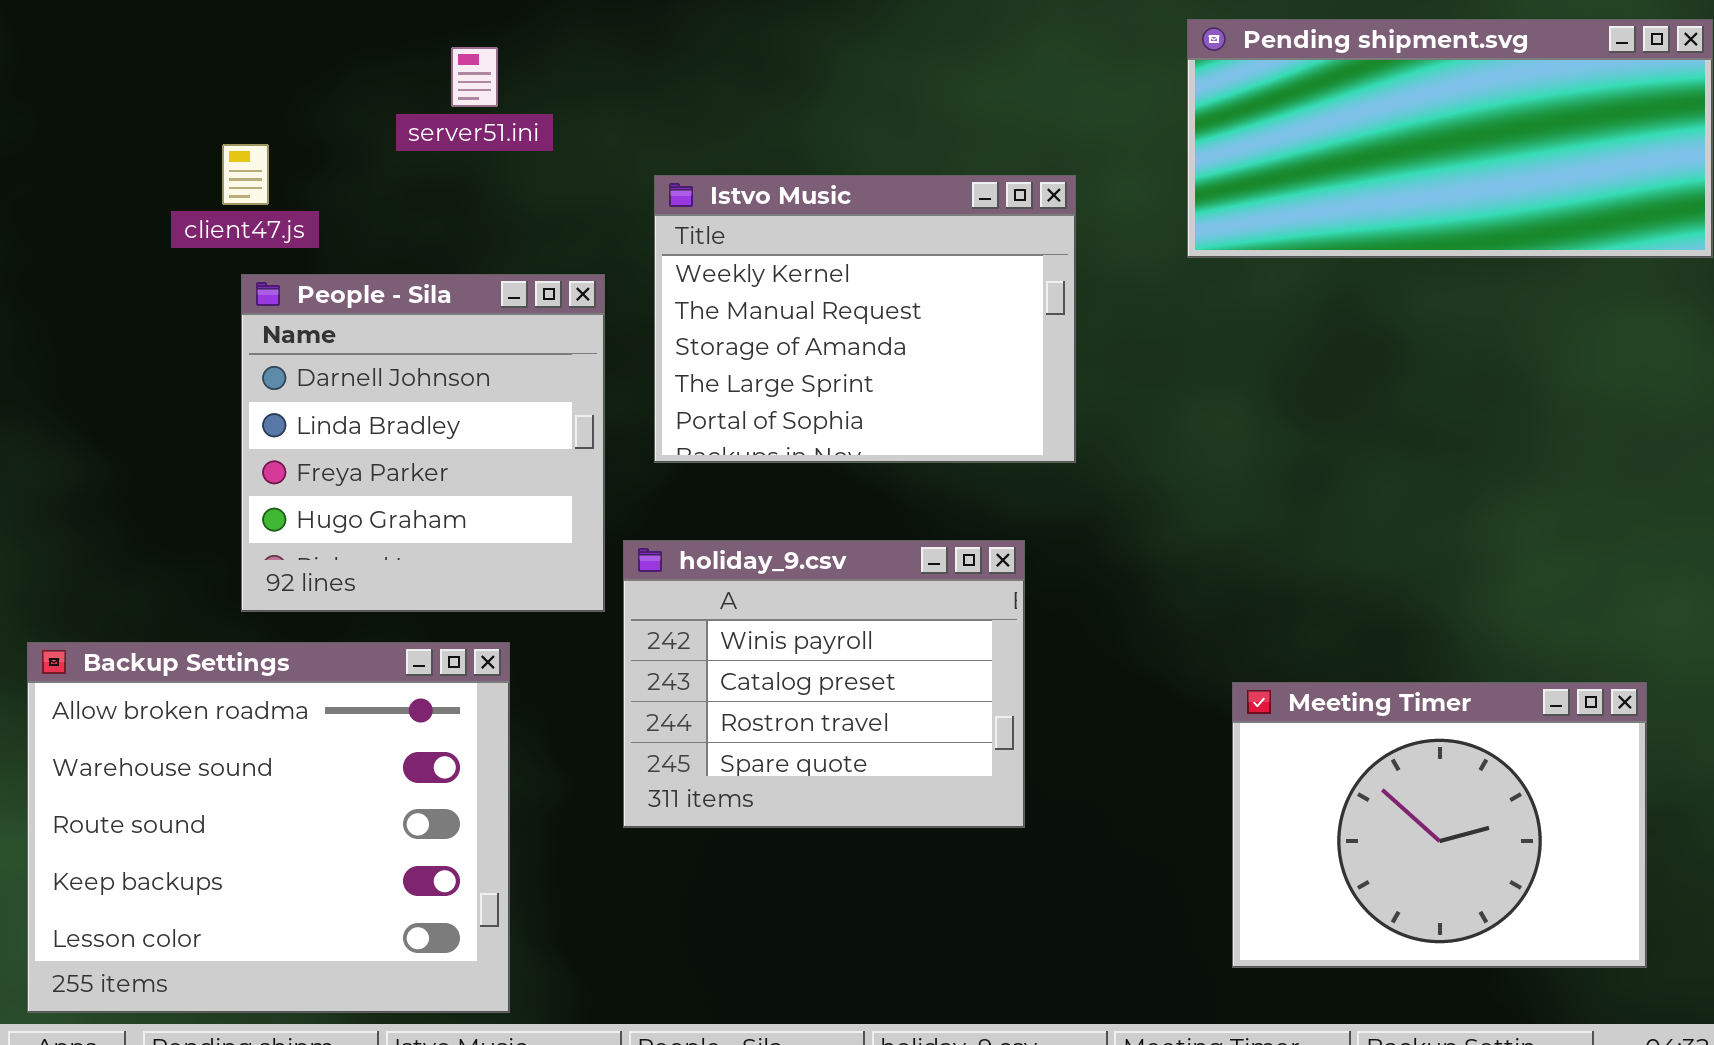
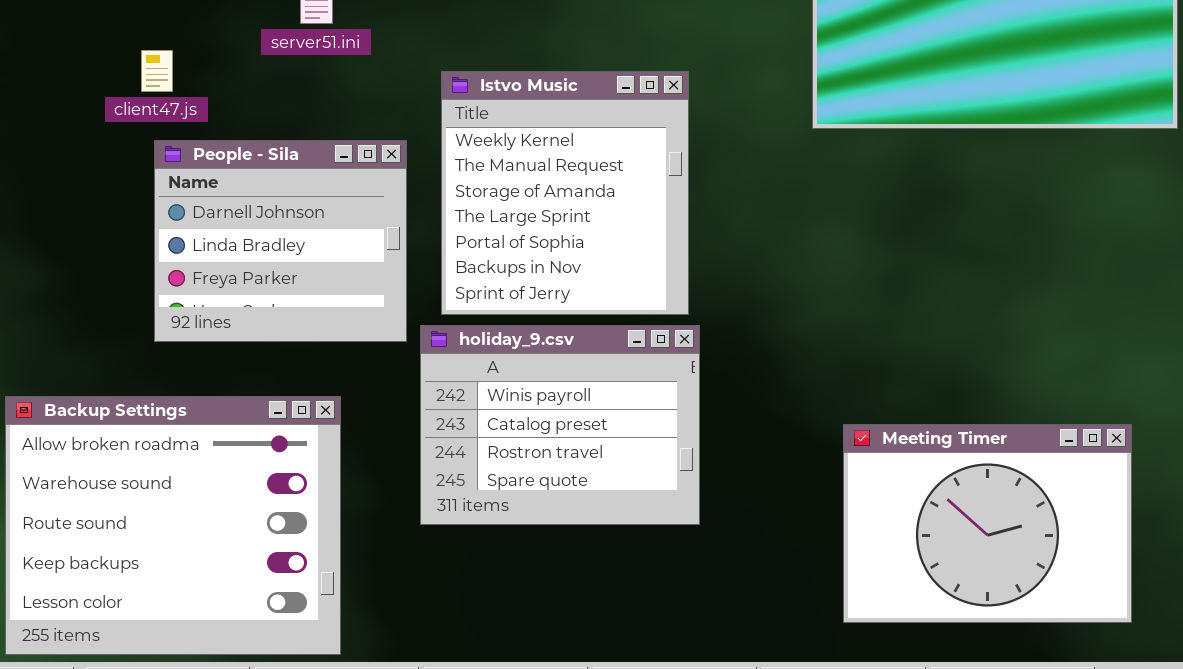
Istvo Music: [654,175,1076,463] -> [441,71,689,315], resized
People - Sila: [241,274,605,612] -> [154,140,407,342], resized

